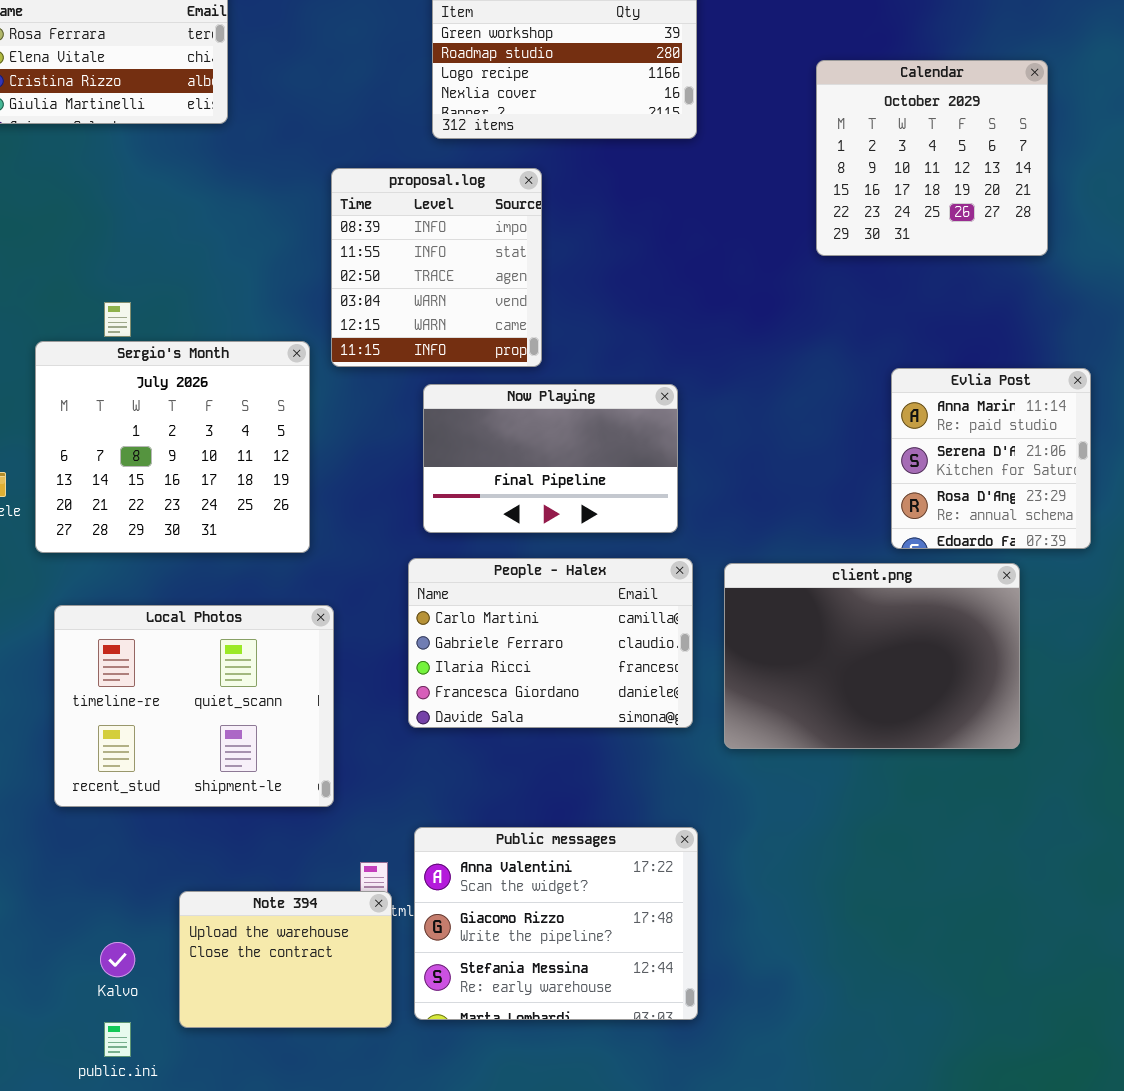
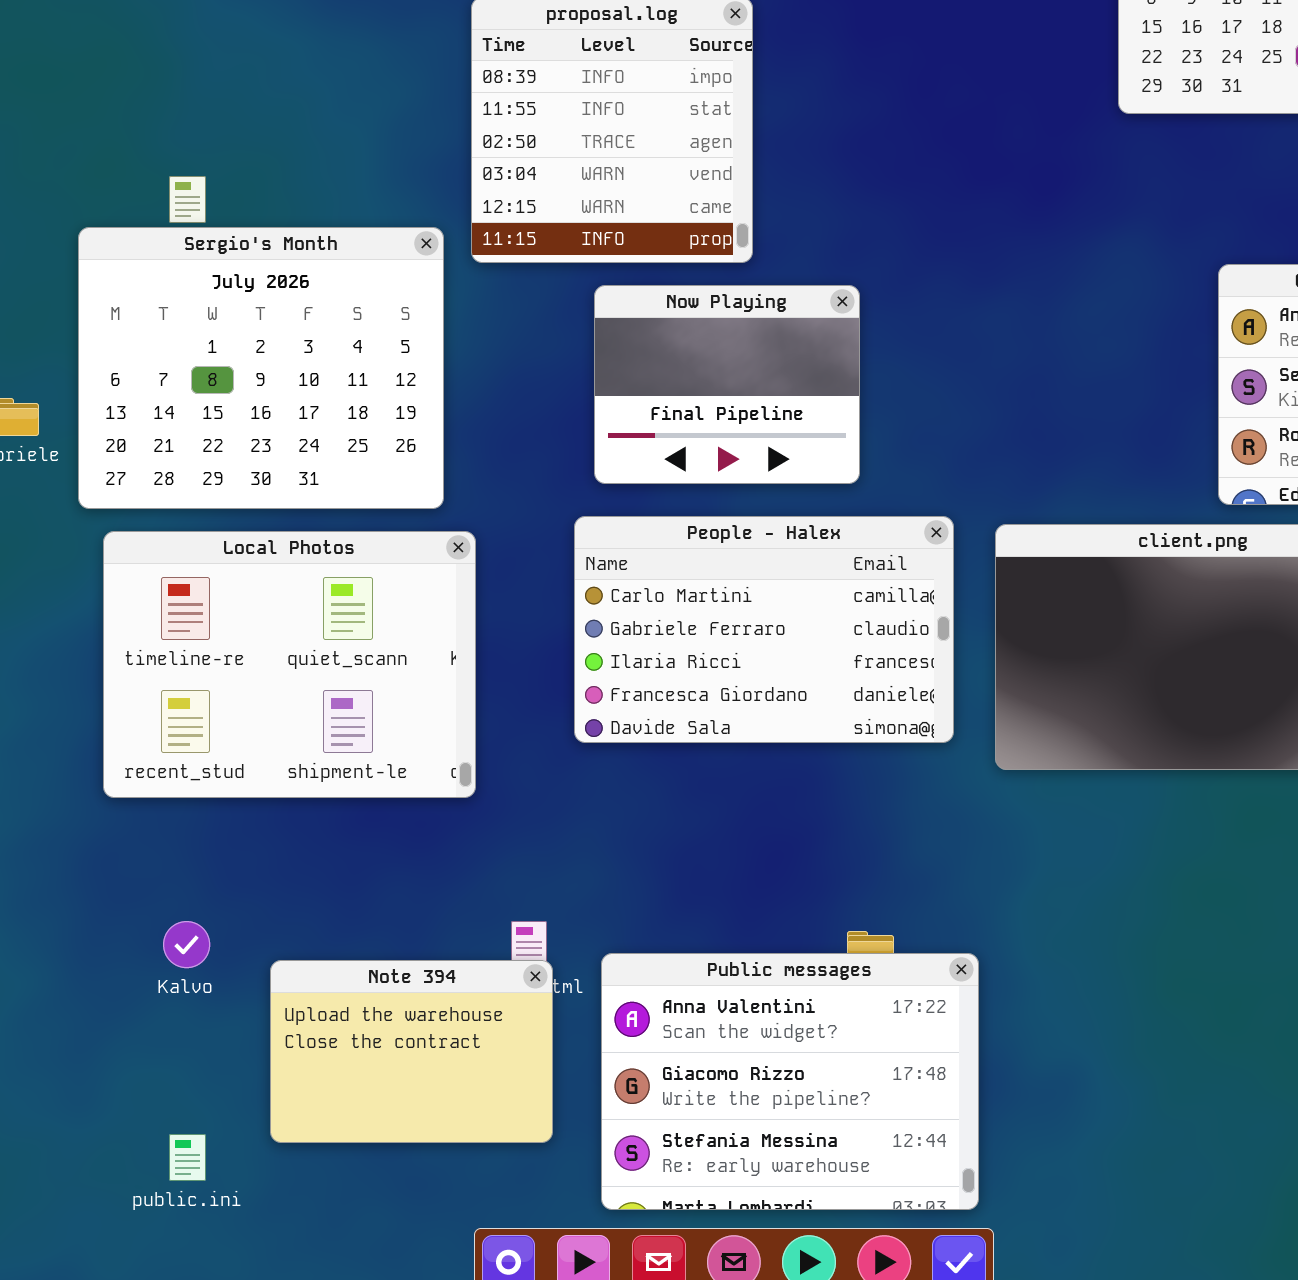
Now Playing: [423,384,678,533] -> [594,285,860,484], resized
Local Photos: [54,605,334,807] -> [103,531,476,798], moved
Public messages: [414,827,698,1020] -> [601,953,979,1210], moved
Kalvo: [100,942,135,977] -> [163,921,210,968], moved

